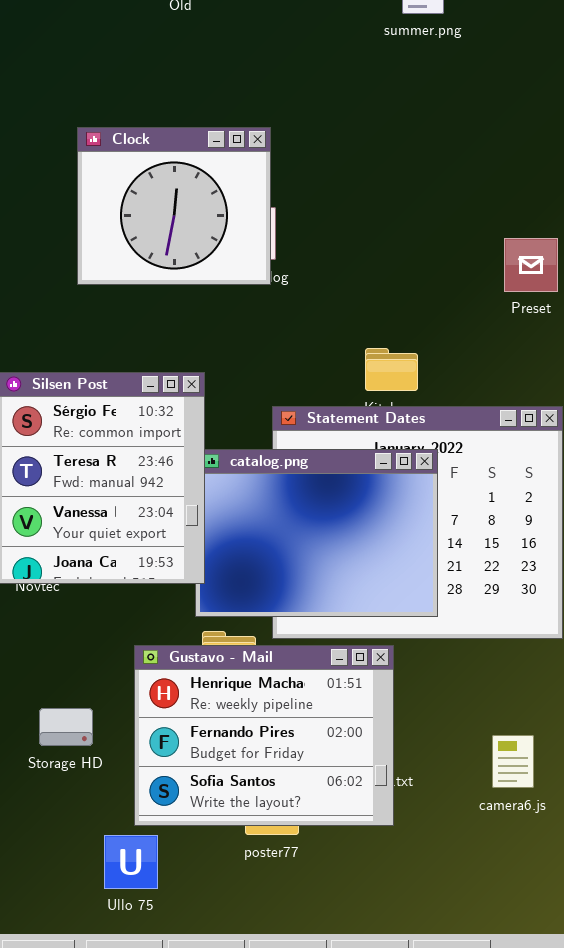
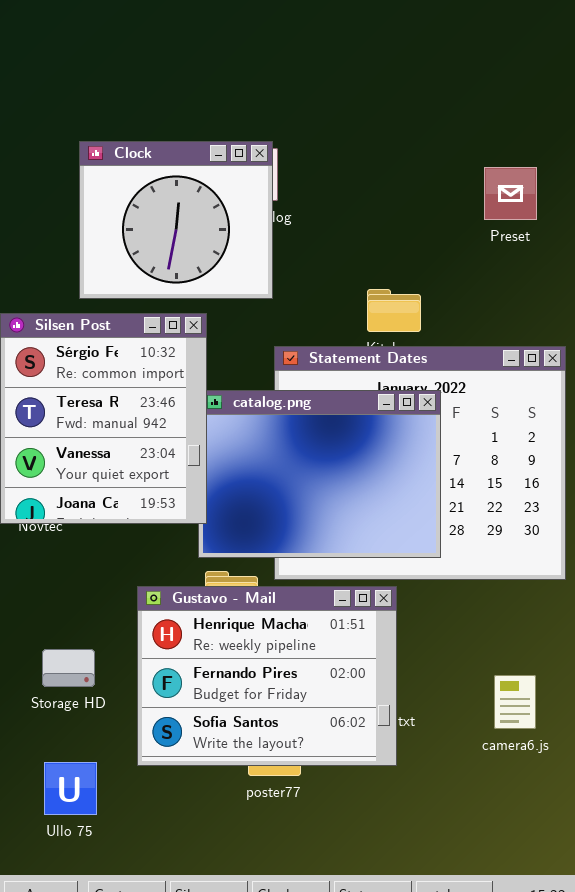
Clock: [77,127,271,285] -> [79,141,273,299], moved
Preset: [504,238,558,292] -> [484,167,537,220], moved
Ullo 75: [104,835,158,889] -> [44,762,97,815], moved

